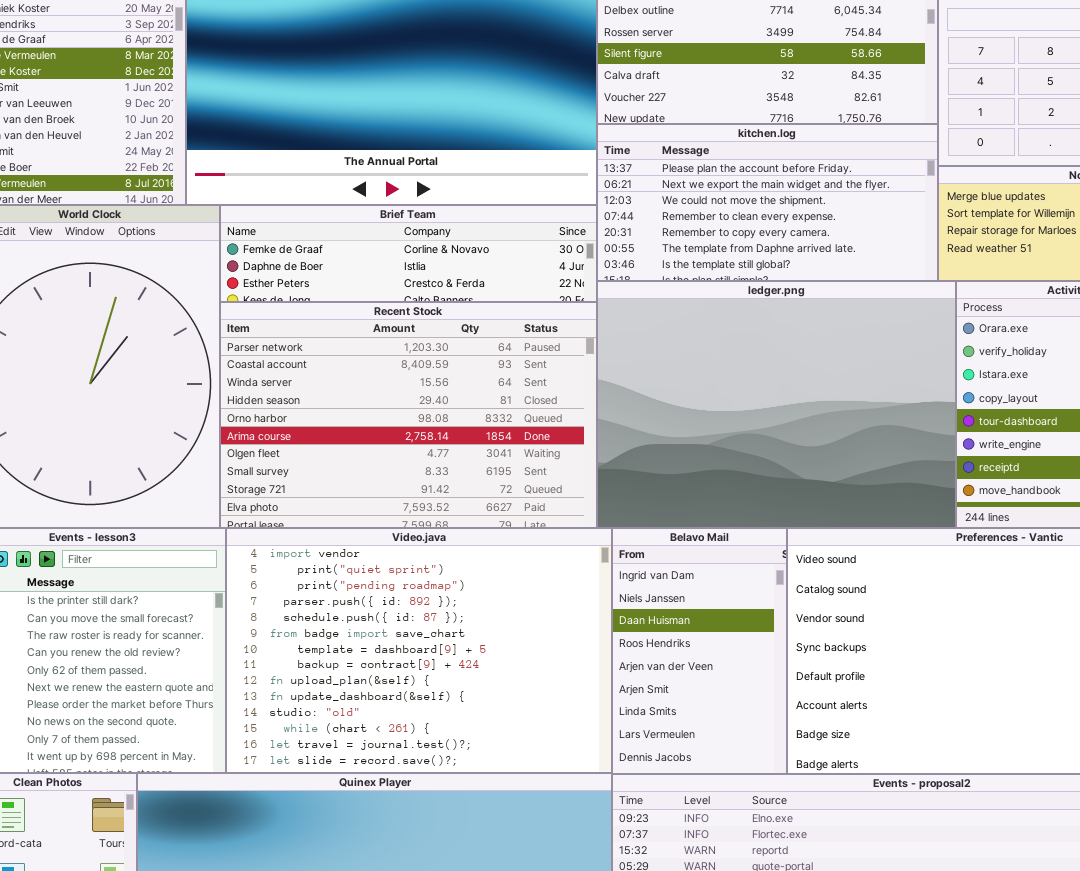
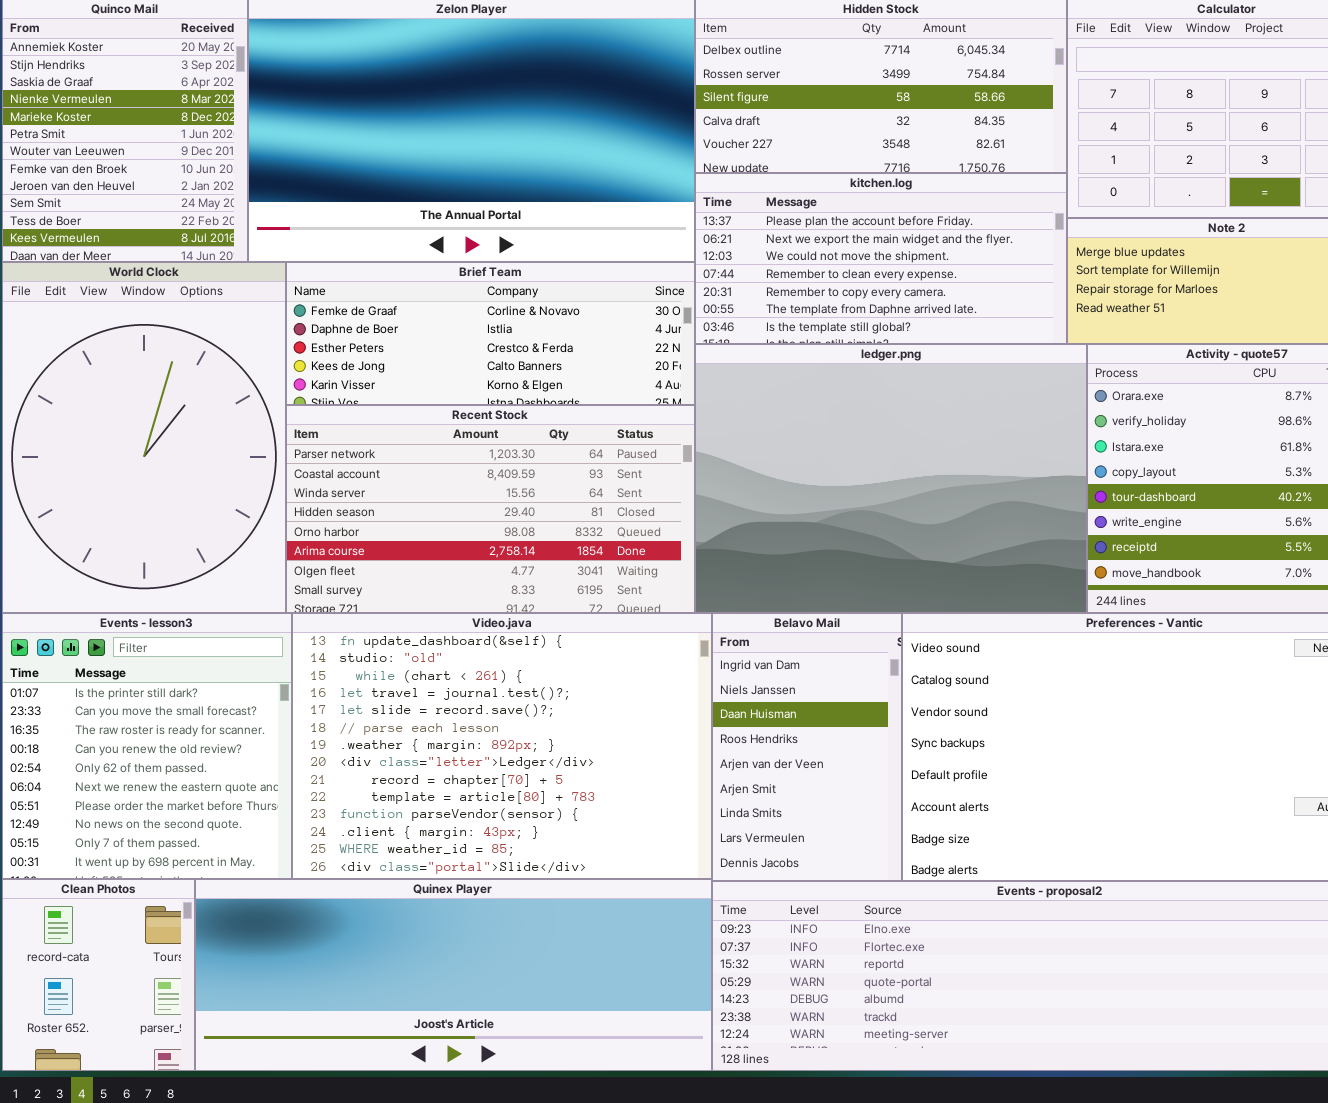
Brief Team: [220,205,597,302] -> [286,262,695,405], resized
Recent Stock: [220,302,597,528] -> [286,405,695,613], resized
Video.java: [226,528,612,773] -> [292,613,712,879], scrolled down 9 rows

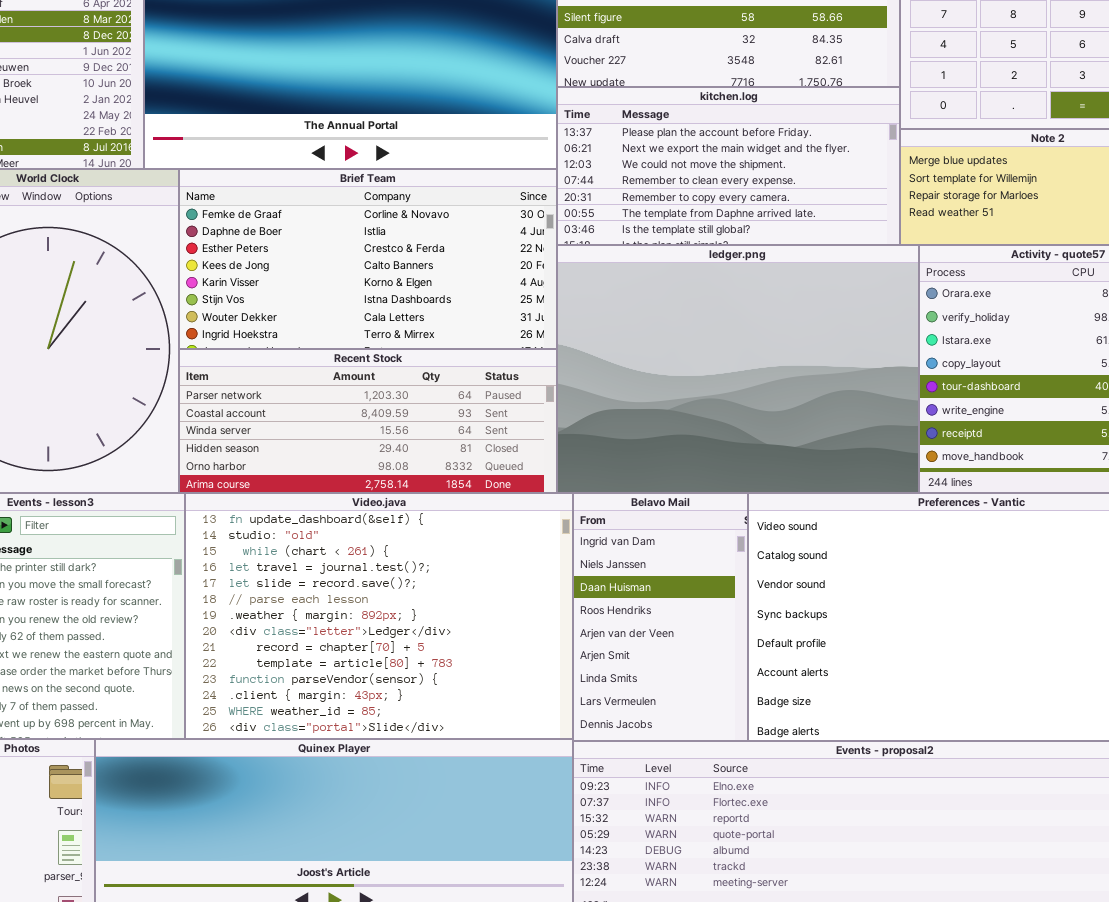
Brief Team: [286,262,695,405] -> [179,169,557,349], resized
Recent Stock: [286,405,695,613] -> [179,349,557,493], resized

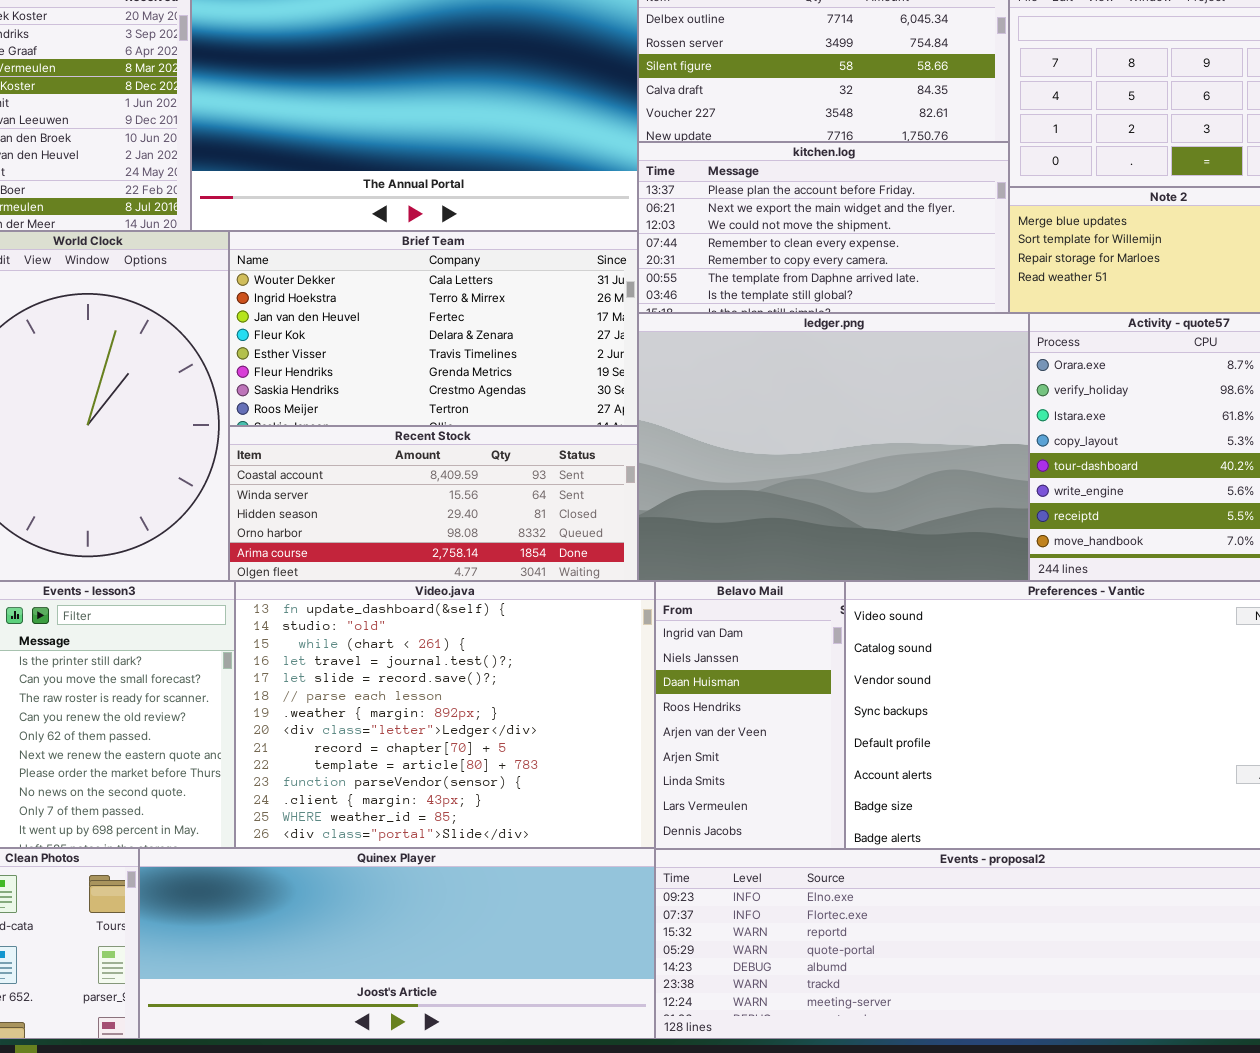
Brief Team: [179,169,557,349] -> [229,231,638,426], scrolled down 6 rows
Recent Stock: [179,349,557,493] -> [229,426,638,581], scrolled down 1 row

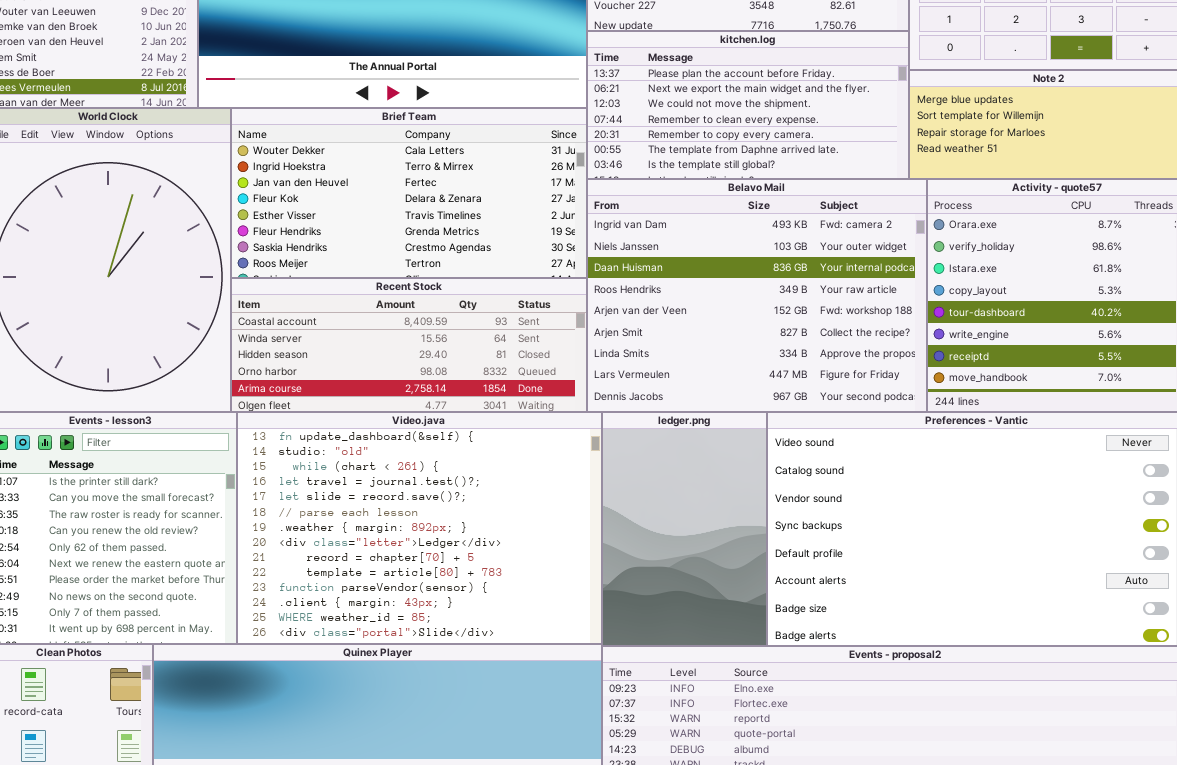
ledger.png: [638,313,1029,581] -> [602,412,767,646], moved, resized
Belavo Mail: [655,581,845,849] -> [587,179,927,412], moved, resized

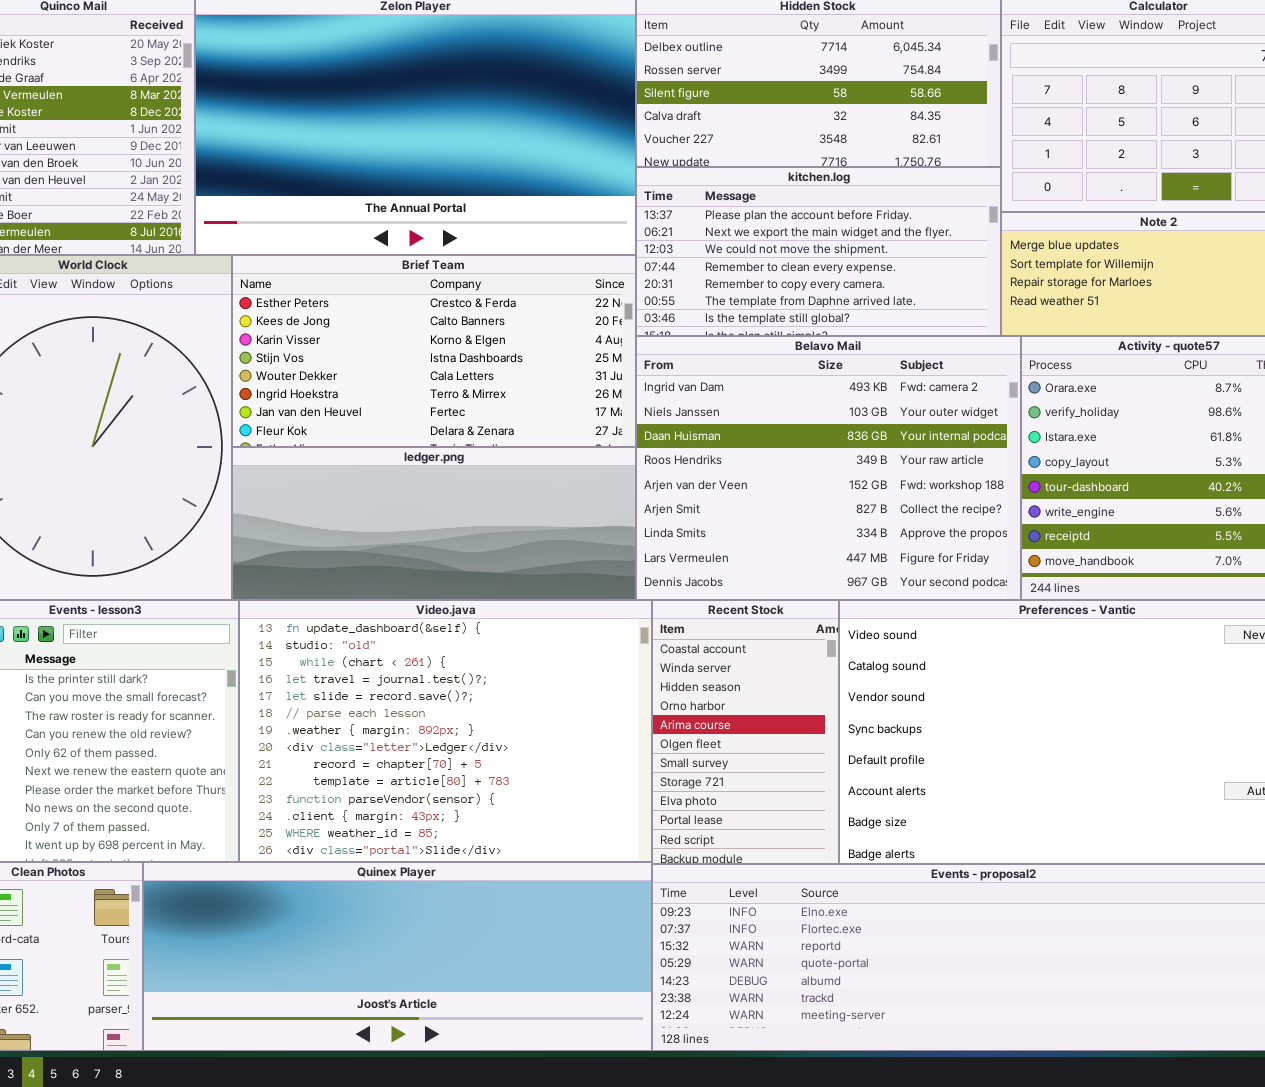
Brief Team: [231,108,587,278] -> [232,255,636,447], scrolled up 4 rows
Recent Stock: [231,278,587,412] -> [652,600,839,864], moved, resized
ledger.png: [602,412,767,646] -> [232,447,636,600], moved, resized

